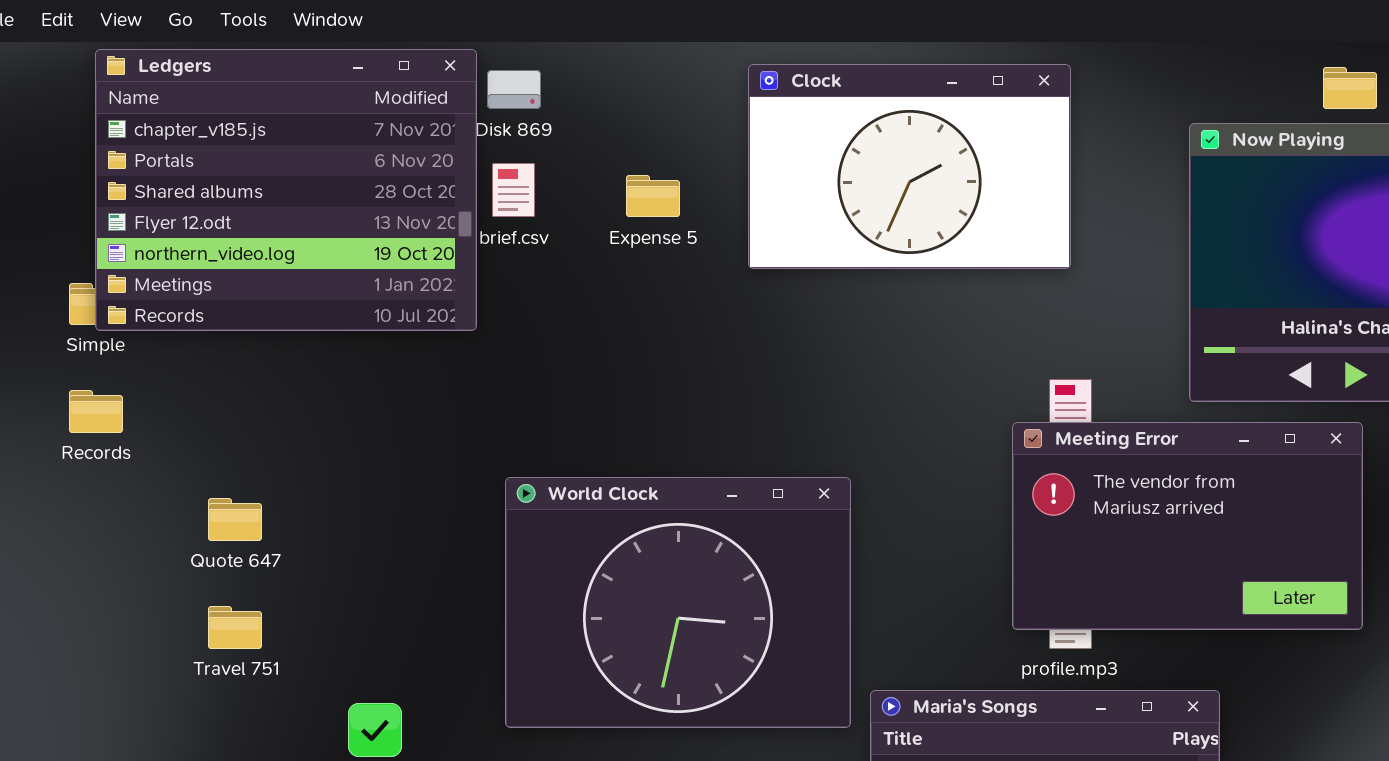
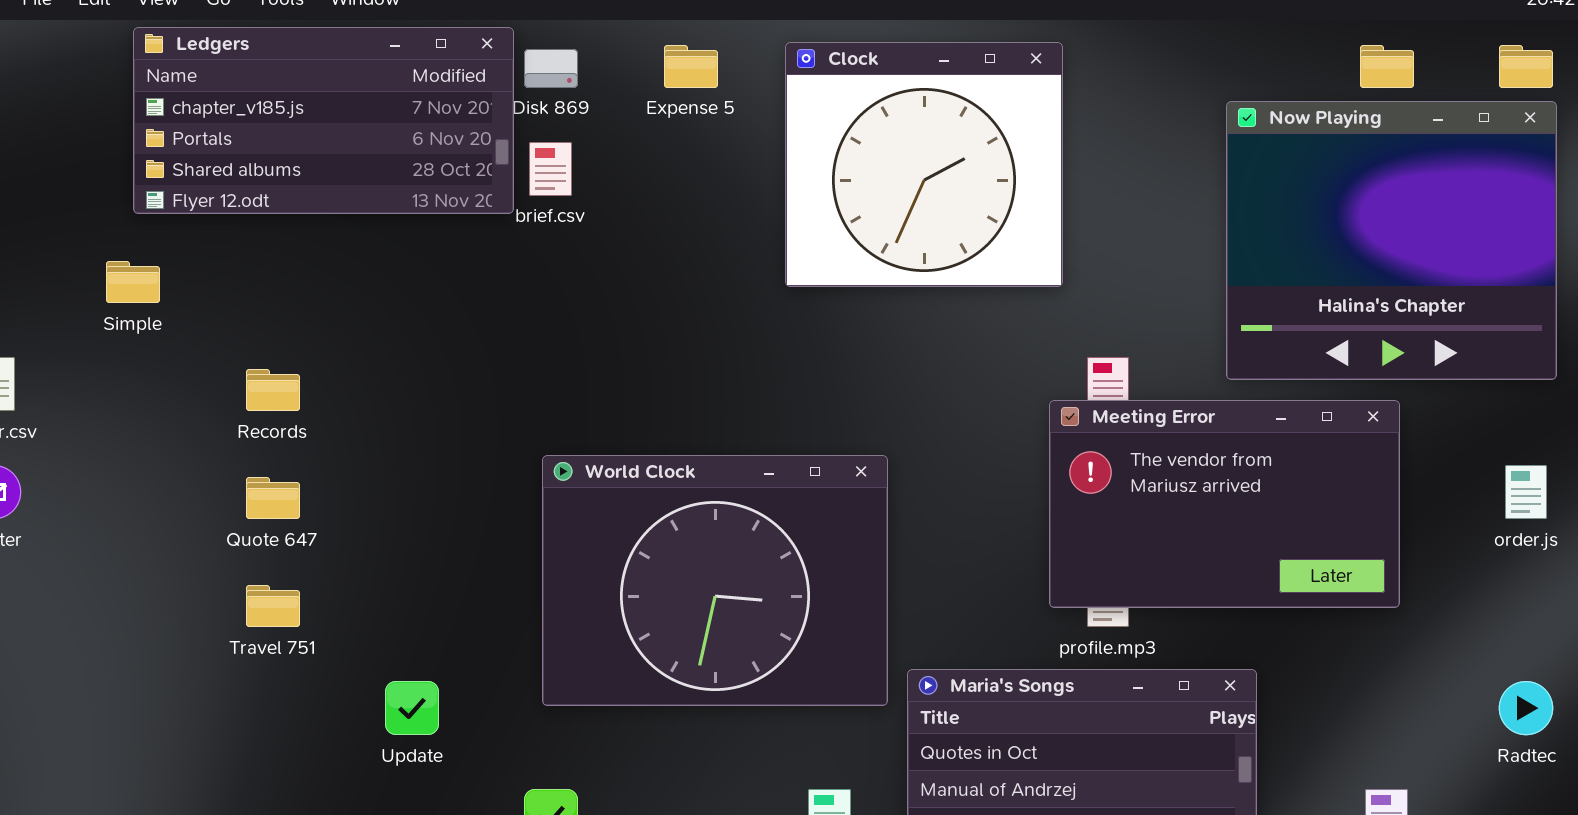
Ledgers: [95,49,477,331] -> [133,27,514,214], resized
Clock: [748,64,1071,269] -> [785,42,1063,287], resized
Expense 5: [626,175,680,217] -> [664,45,718,88], moved
Records: [69,390,123,433] -> [246,369,300,411], moved

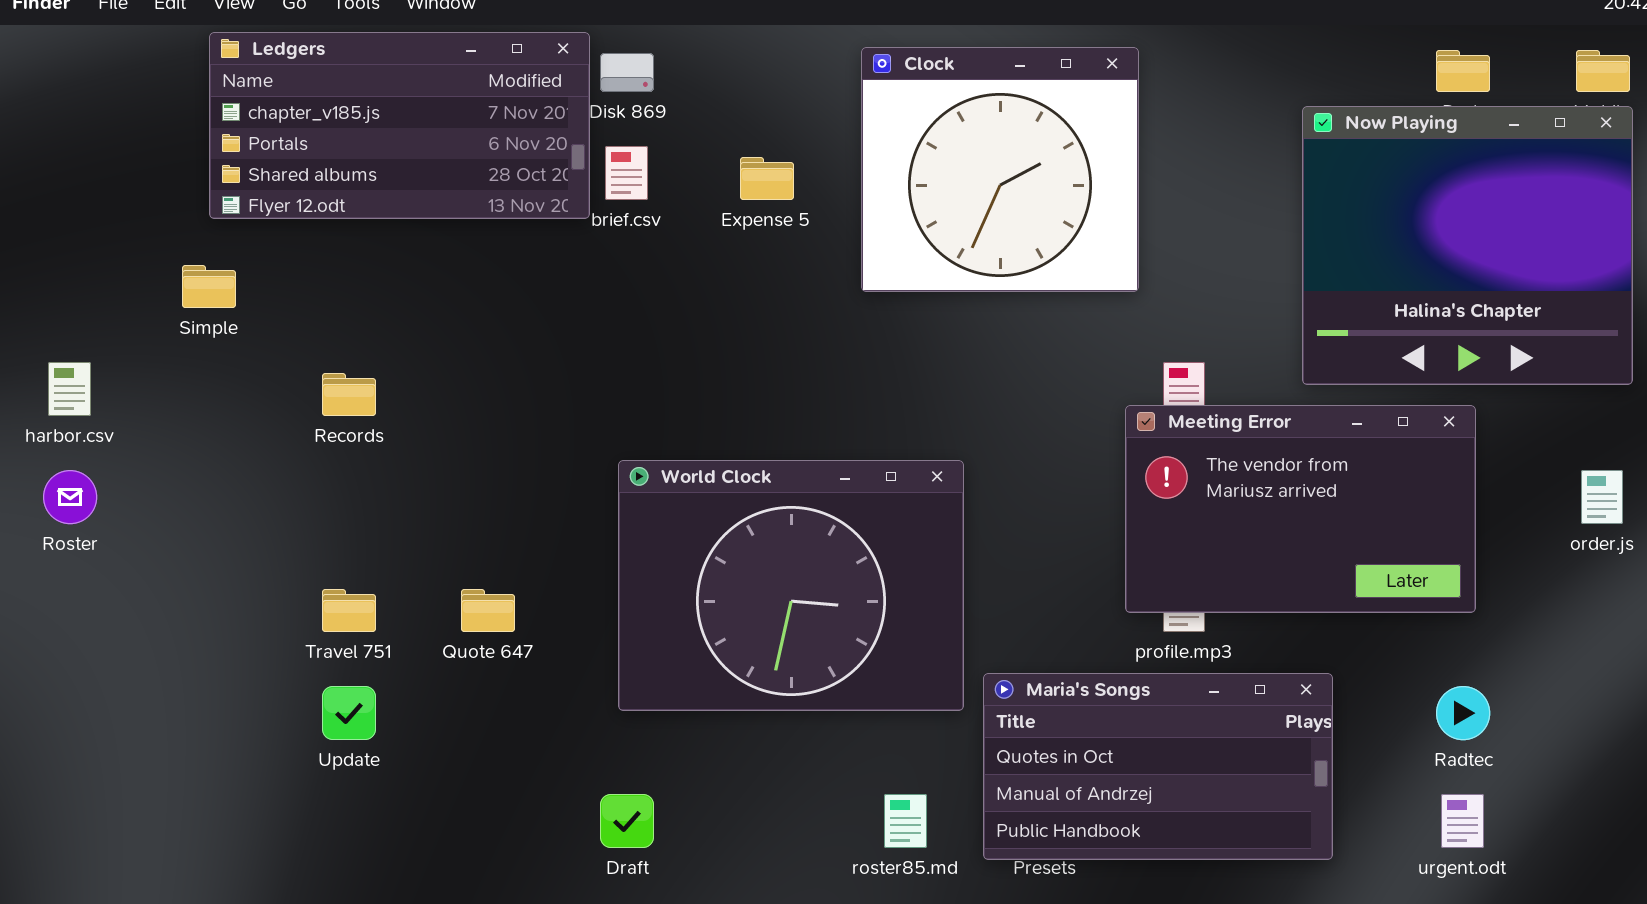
Expense 5: [664,45,718,88] -> [740,157,794,200], moved
Quote 647: [246,477,300,519] -> [461,589,515,632], moved
Update: [385,681,439,735] -> [322,686,376,740], moved
Radtec: [1499,681,1553,735] -> [1436,686,1490,740], moved

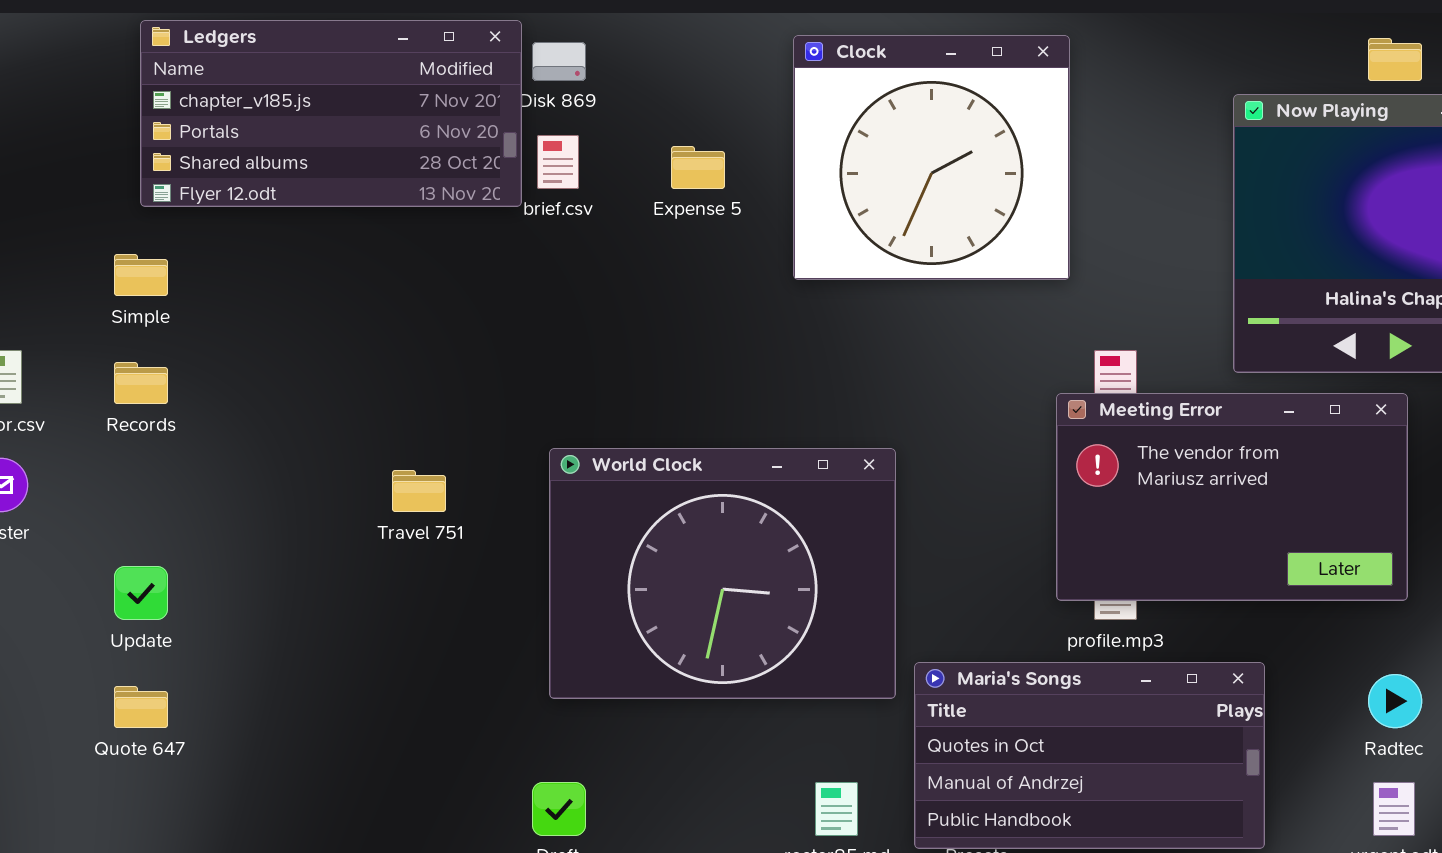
Records: [322,373,376,416] -> [114,362,168,404], moved
Travel 751: [322,589,376,632] -> [392,470,446,512], moved
Quote 647: [461,589,515,632] -> [114,686,168,728], moved
Update: [322,686,376,740] -> [114,566,168,620], moved

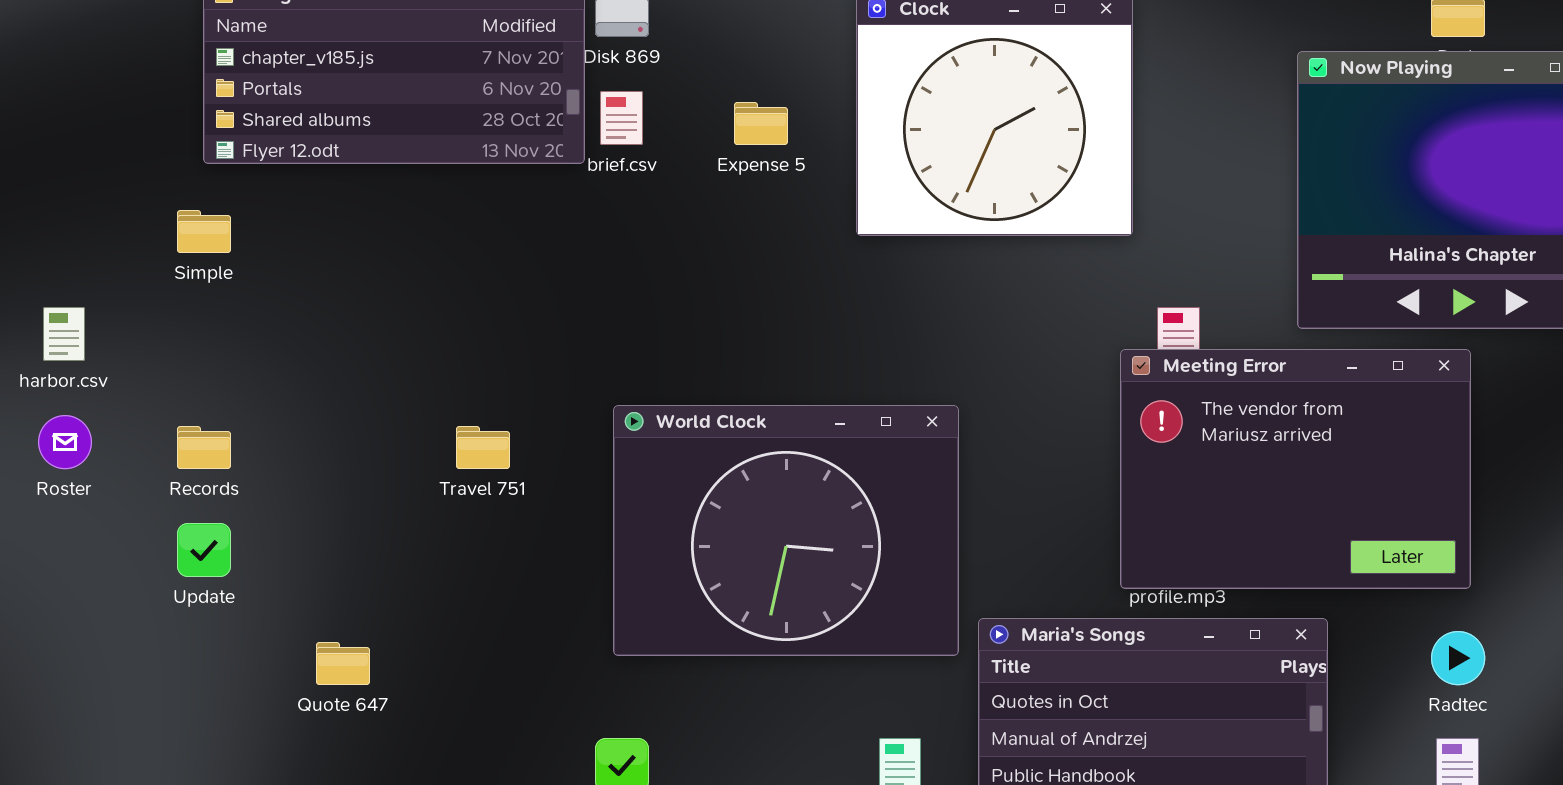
Records: [114,362,168,404] -> [177,426,231,469], moved
Meeting Error: [1056,393,1408,601] -> [1120,349,1471,589], resized
Quote 647: [114,686,168,728] -> [316,642,370,685], moved

